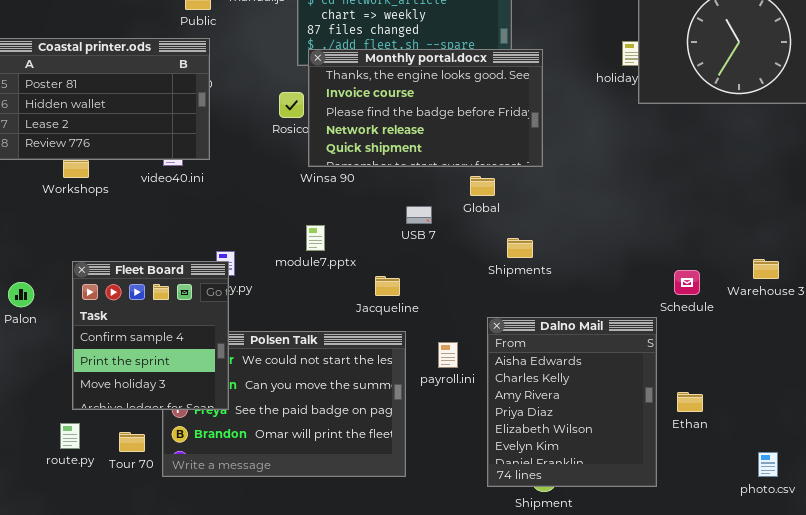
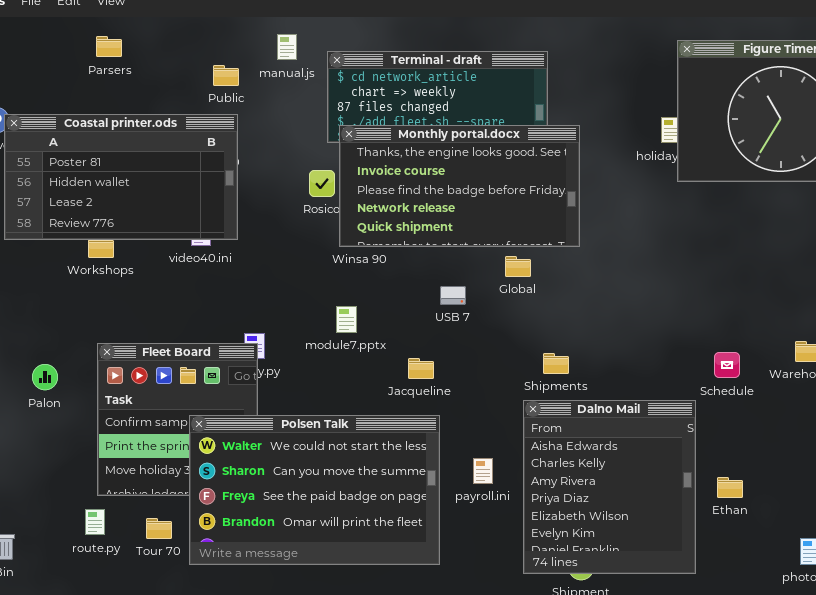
Shipments: [507,238,533,258] -> [543,353,569,374], moved
Polsen Talk: [162,331,406,477] -> [189,415,440,565], raised
payroll.ini: [438,342,458,368] -> [473,458,493,484], moved

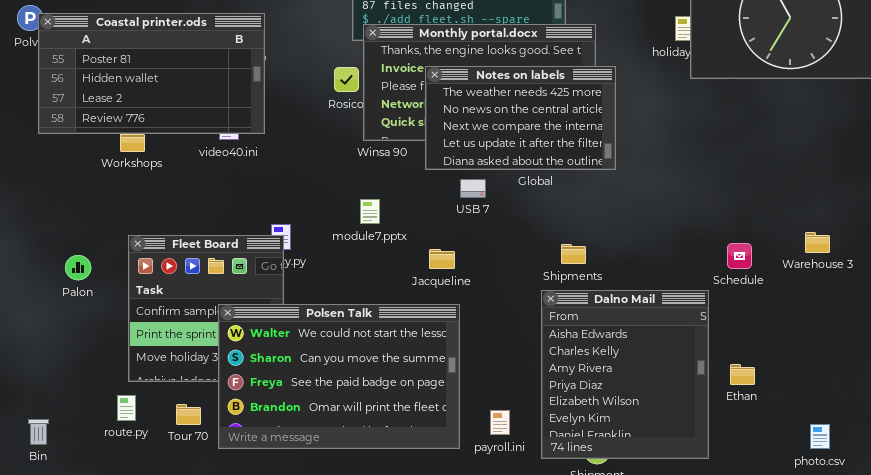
Notes on labels: none -> [425,66,616,170], opened
payroll.ini: [473,458,493,484] -> [490,410,510,435], moved

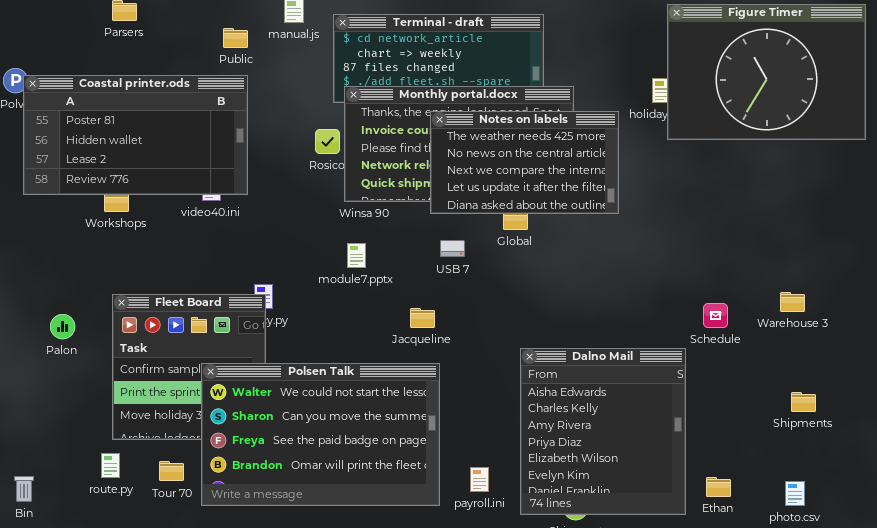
Notes on labels: [425,66,616,170] -> [430,111,619,214], moved
module7.pptx: [360,199,380,224] -> [347,243,366,268], moved
Shipments: [561,244,586,264] -> [791,392,816,412], moved
Ethan: [730,364,755,385] -> [706,477,731,497], moved

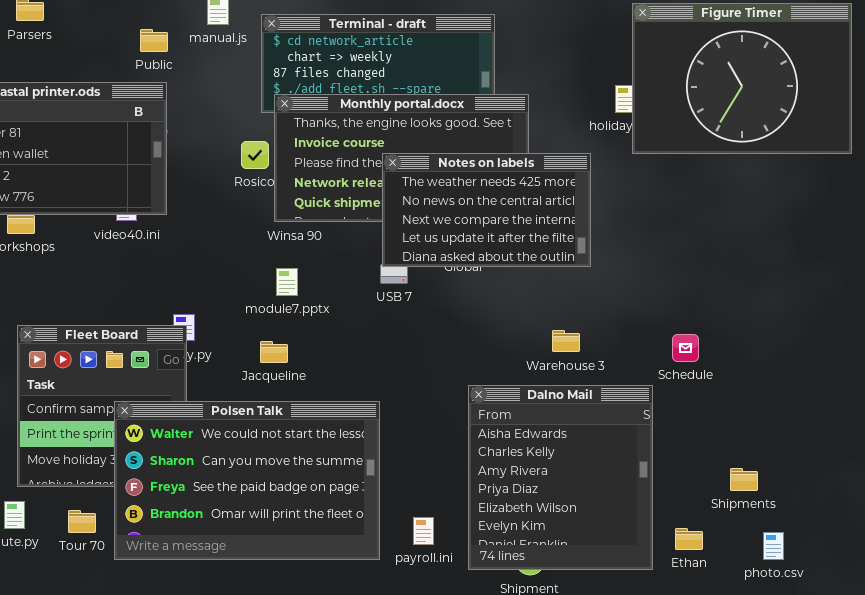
Notes on labels: [430,111,619,214] -> [382,153,591,267], moved
Warehouse 3: [780,292,805,312] -> [552,330,580,352], moved
Jacqueline: [410,308,435,328] -> [260,341,288,363], moved
Shipments: [791,392,816,412] -> [730,468,758,491], moved

